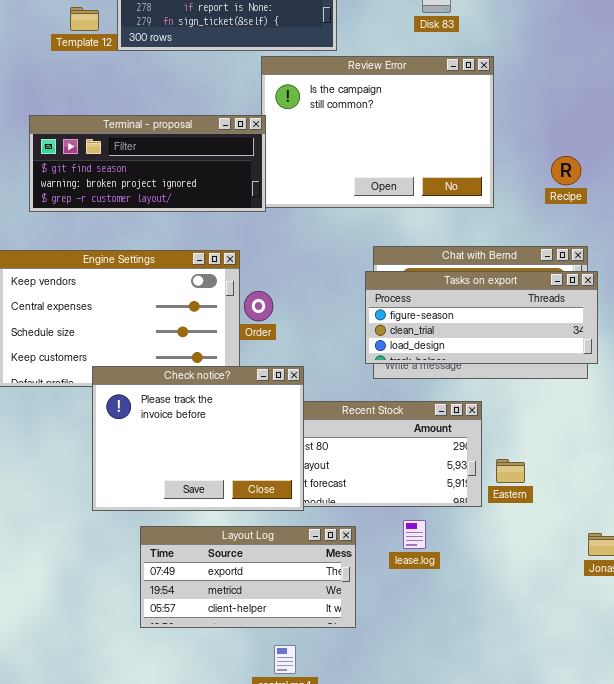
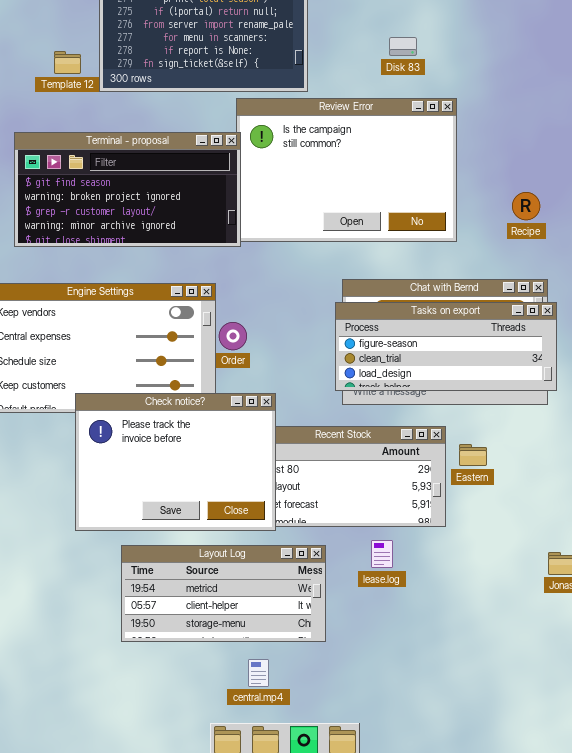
Terminal - proposal: [29,115,266,212] -> [14,132,241,247], resized
Eastern: [496,459,525,483] -> [459,444,487,466], moved
Layout Log: [140,526,356,628] -> [121,545,326,642], scrolled down 1 row

